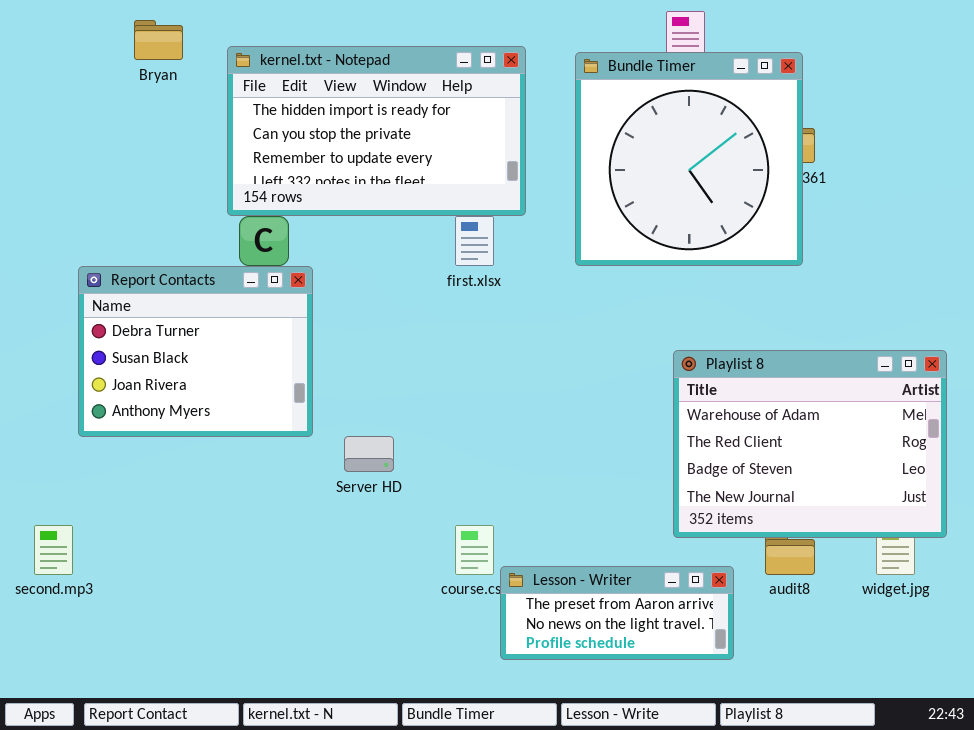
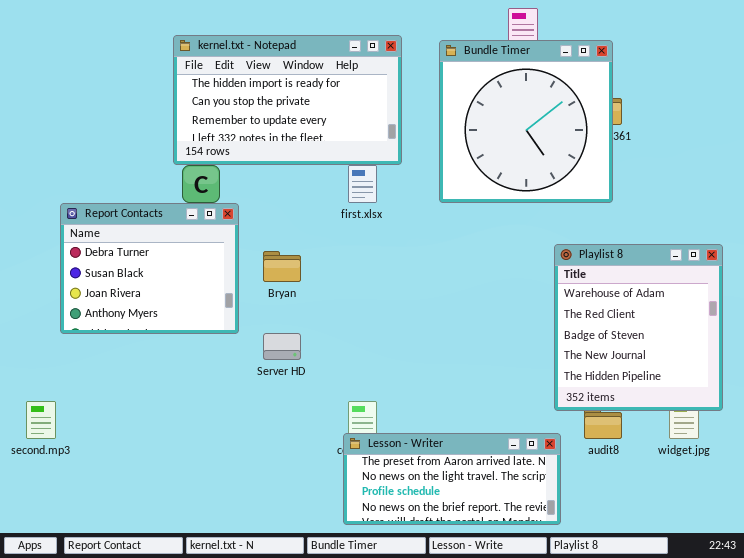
Bryan: [134,20,183,60] -> [263,251,301,282], moved
Playlist 8: [673,350,947,538] -> [554,244,723,411], resized
Lesson - Writer: [500,566,734,660] -> [343,433,561,525], resized

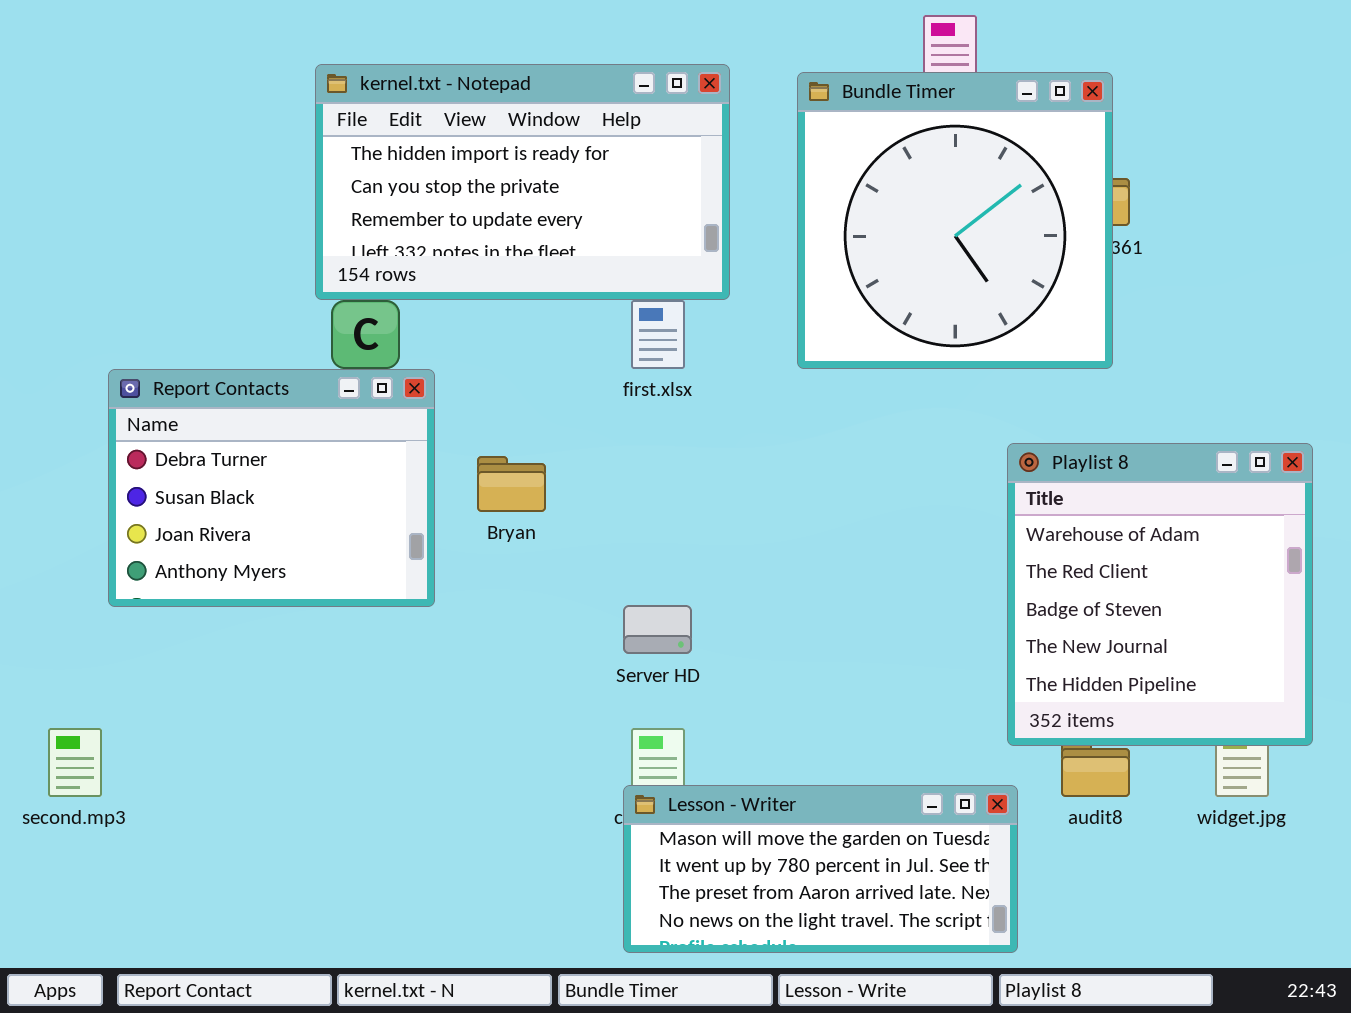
Server HD: [263,333,301,360] -> [623,605,692,654], moved
Lesson - Writer: [343,433,561,525] -> [623,785,1018,953], scrolled up 2 rows

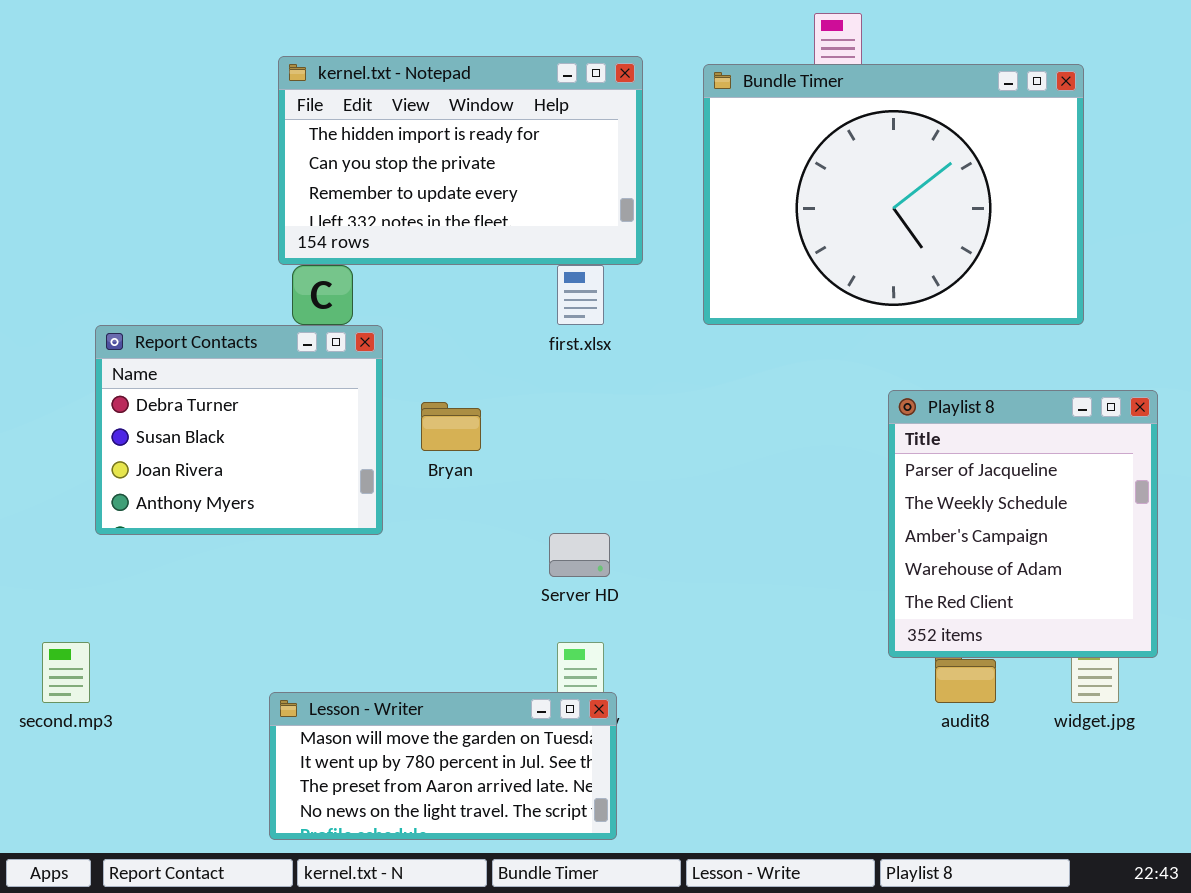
Bundle Timer: [797,72,1113,369] -> [703,64,1084,325], resized
Playlist 8: [1007,443,1313,746] -> [888,390,1158,658], scrolled up 3 rows
Lesson - Writer: [623,785,1018,953] -> [269,692,617,840], moved

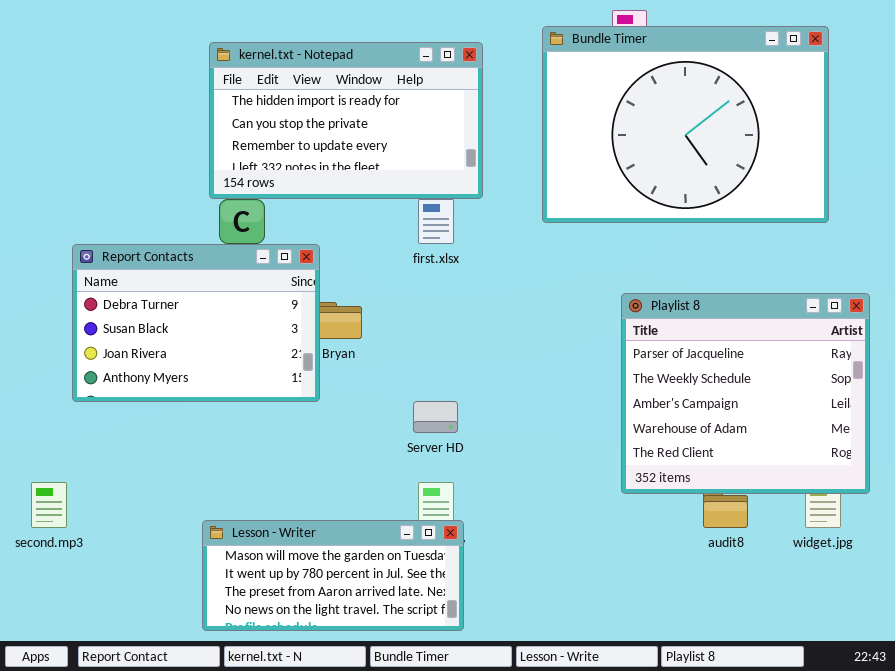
Bundle Timer: [703,64,1084,325] -> [542,26,829,223], moved
Report Contacts: [95,325,383,535] -> [72,244,320,402], resized
Playlist 8: [888,390,1158,658] -> [621,293,870,494], resized

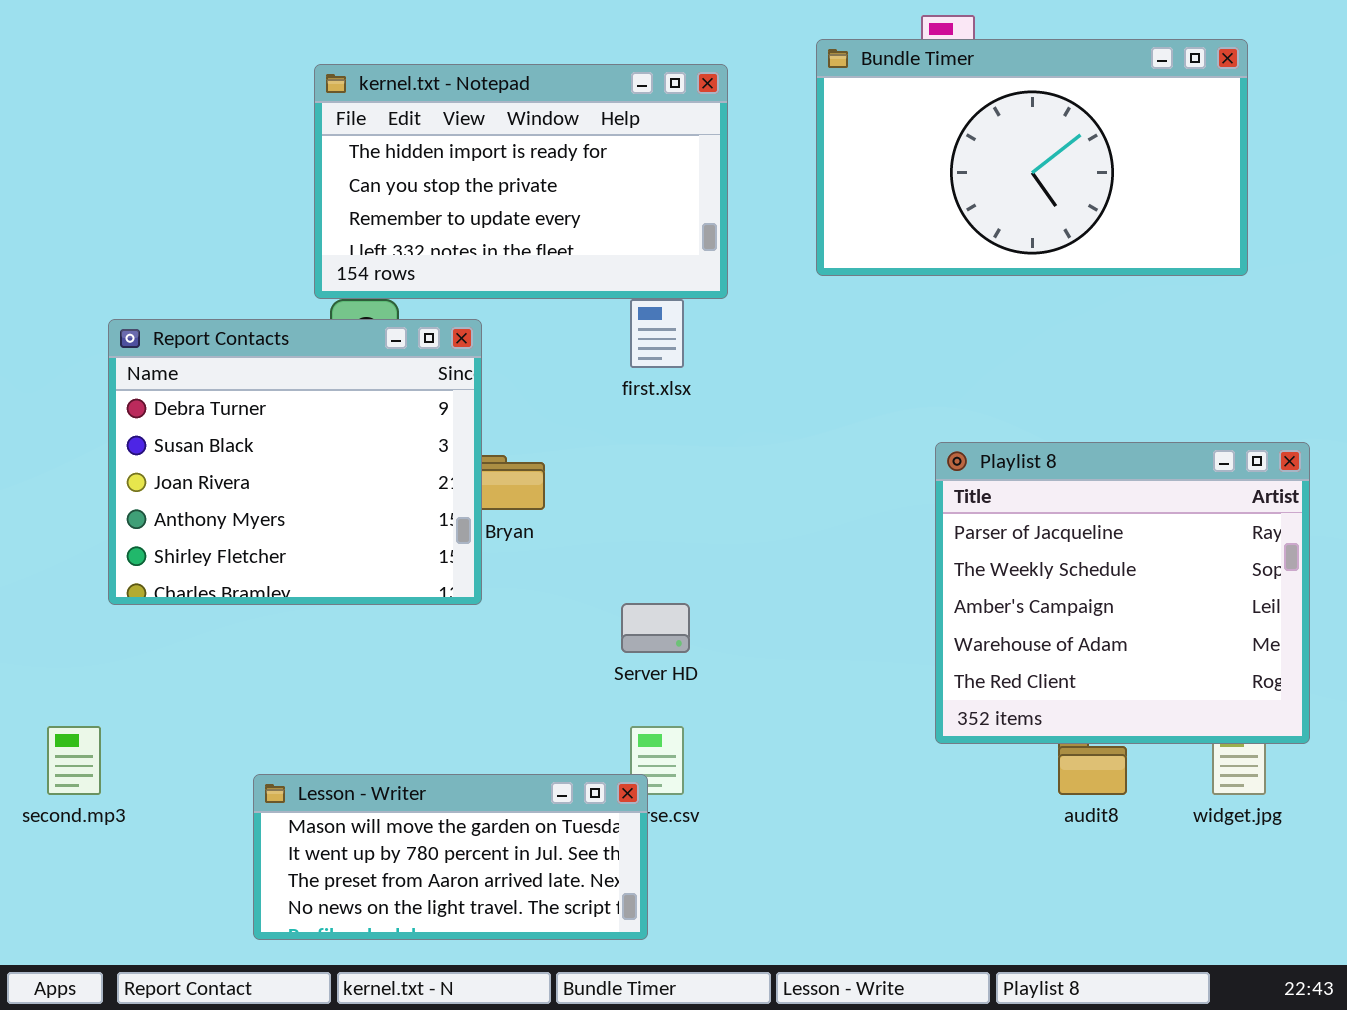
Bundle Timer: [542,26,829,223] -> [816,39,1248,276], resized
Report Contacts: [72,244,320,402] -> [108,319,482,605], resized
Lesson - Writer: [202,520,464,631] -> [253,774,648,940], moved

